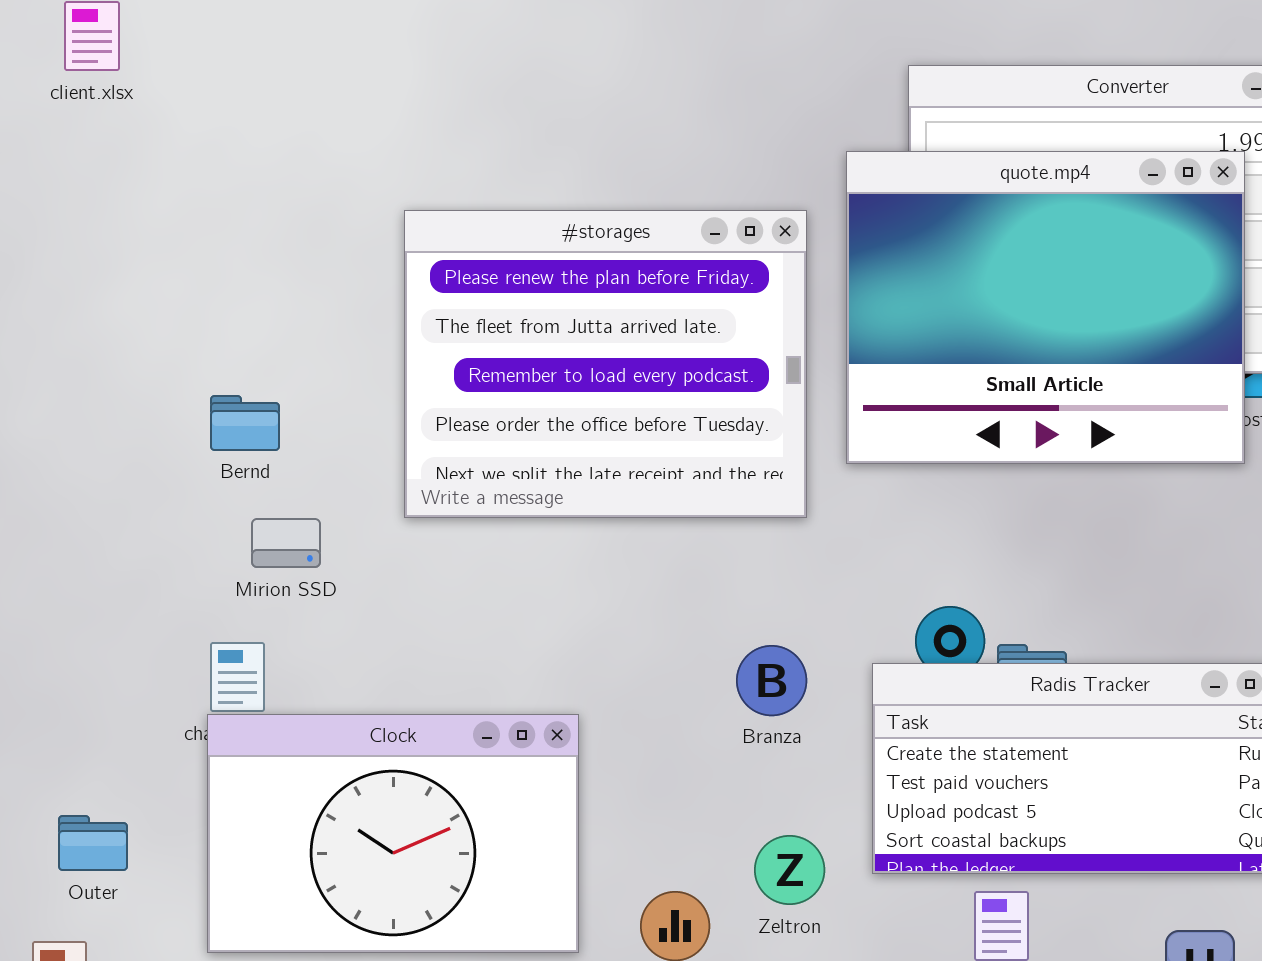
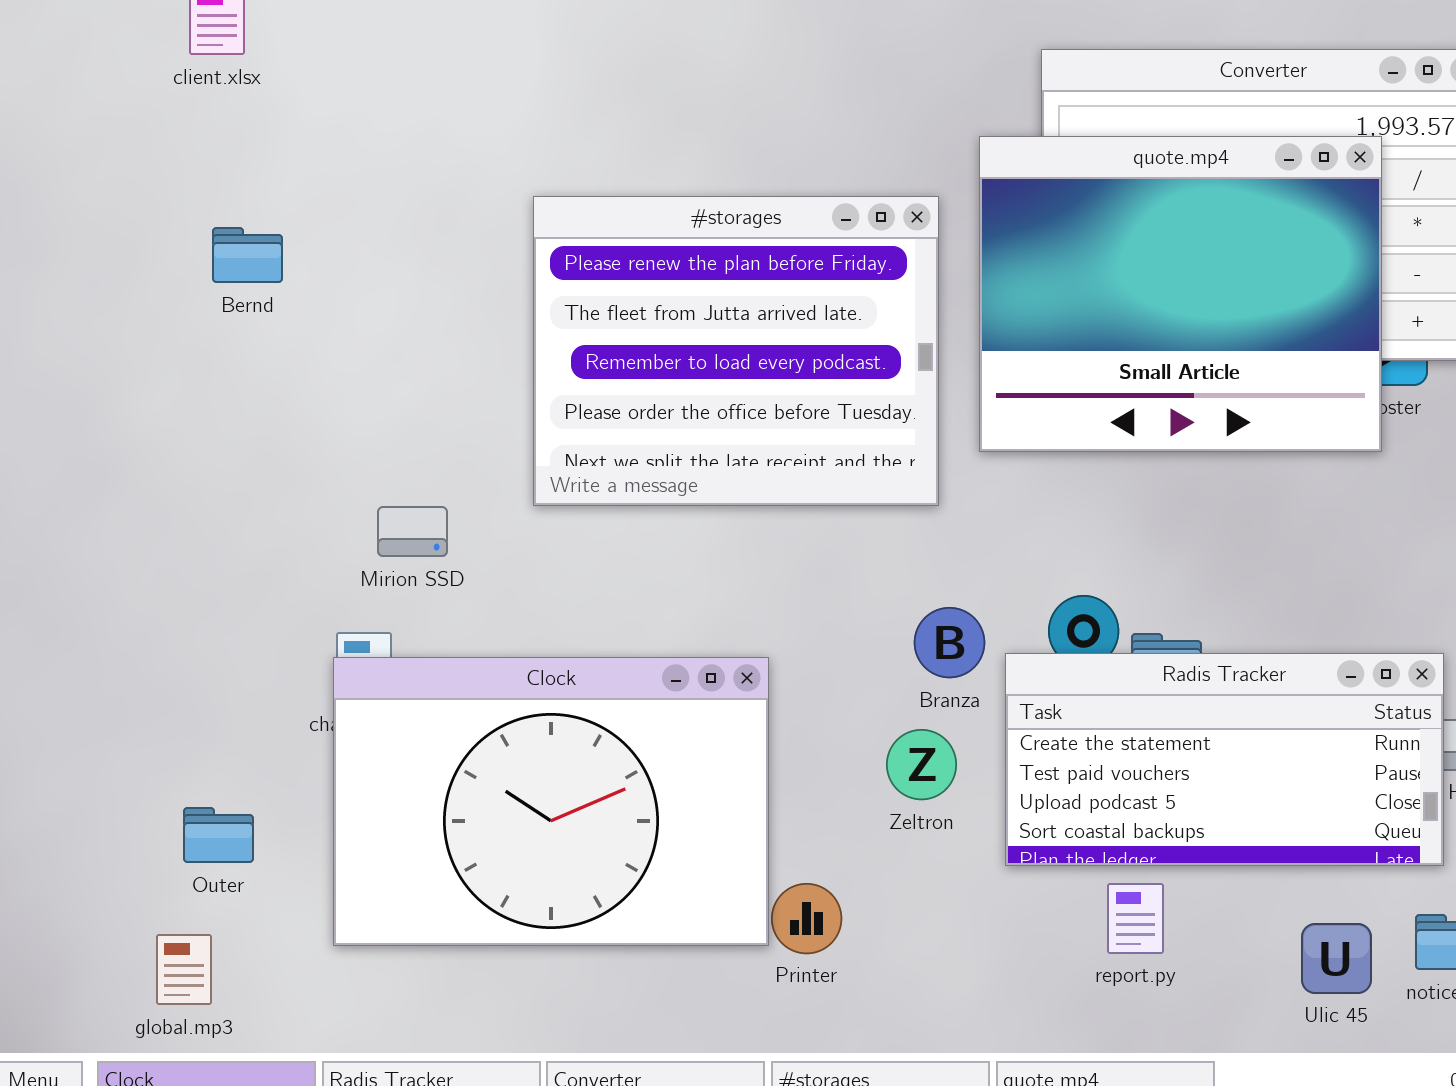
Bernd: [210,395,280,451] -> [212,227,283,283], moved
Branza: [736,645,807,716] -> [914,607,985,678], moved
Clock: [207,714,579,953] -> [333,657,769,946], resized
Zeltron: [754,835,825,905] -> [886,729,957,800], moved

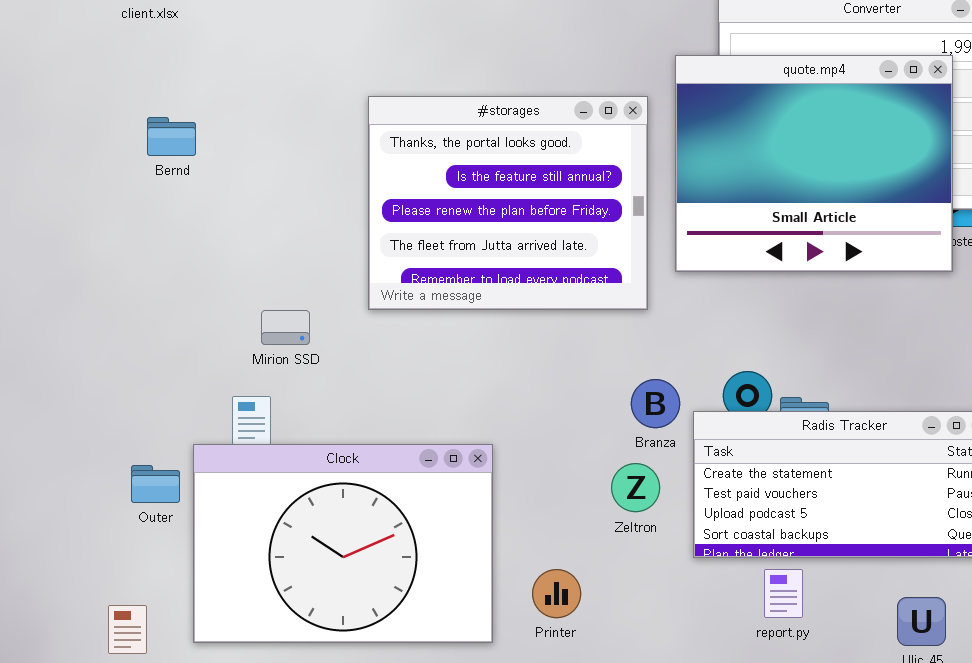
#storages: [533,196,939,506] -> [368,96,648,310], scrolled up 2 rows
Clock: [333,657,769,946] -> [193,444,493,643], moved
Outer: [183,807,254,863] -> [131,465,180,503], moved

